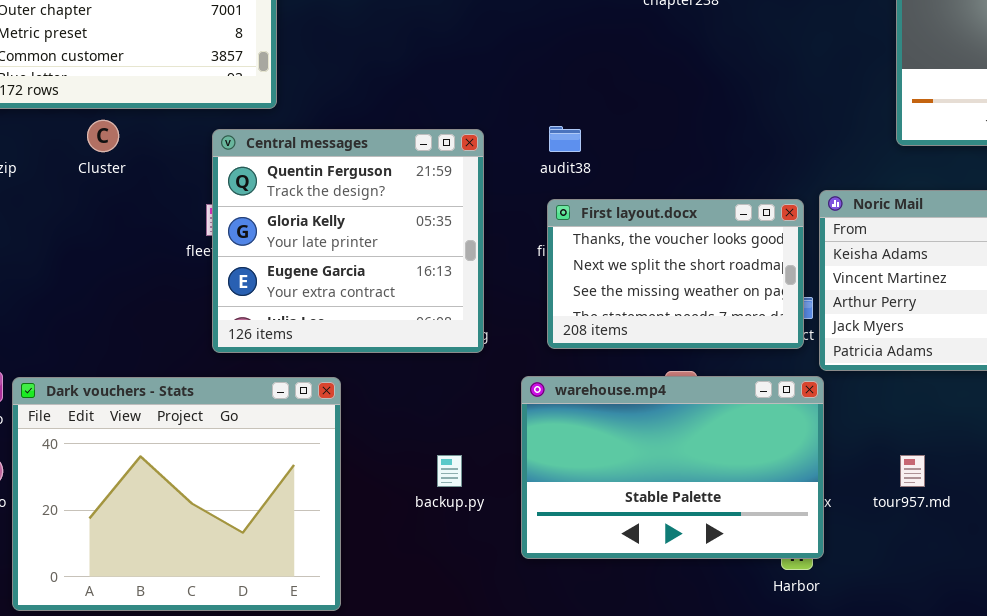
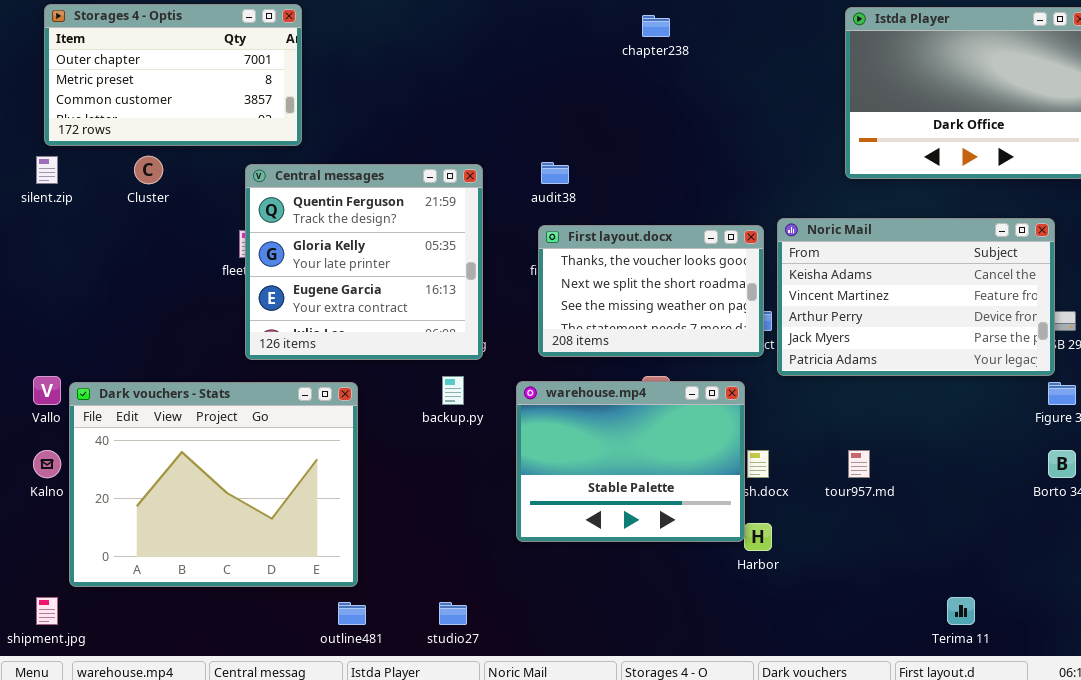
warehouse.mp4: [521,376,824,559] -> [516,381,745,542], resized
backup.py: [437,455,462,487] -> [442,376,464,405], moved

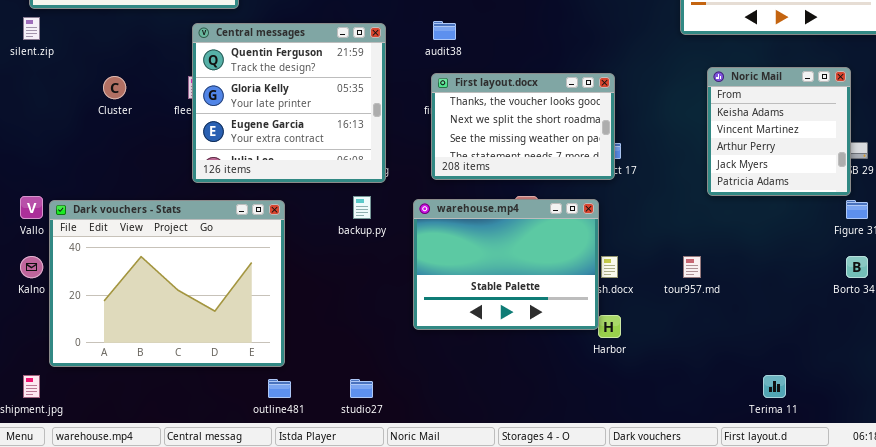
Cluster: [134,156,163,184] -> [103,76,126,99], moved
Noric Mail: [777,218,1055,376] -> [707,67,851,196], resized

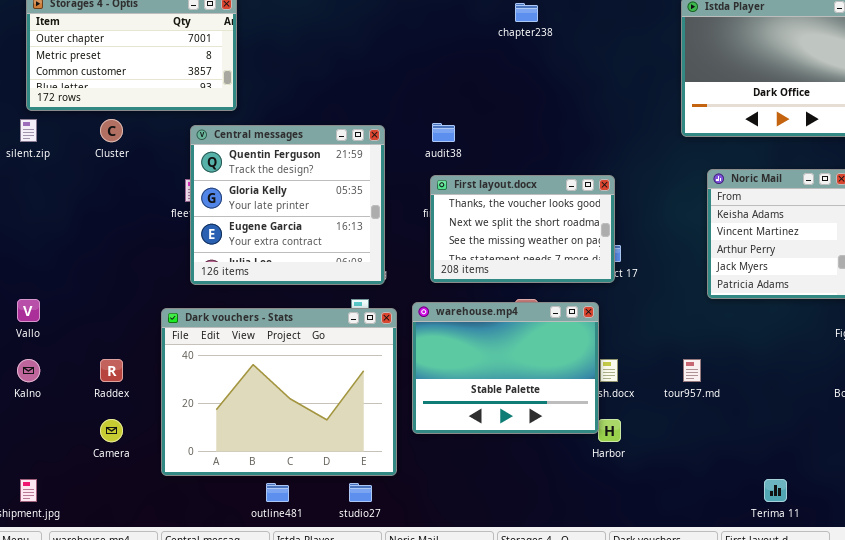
Cluster: [103,76,126,99] -> [100,119,123,142], moved
Dark vouchers - Stats: [49,200,285,367] -> [161,308,397,476], moved

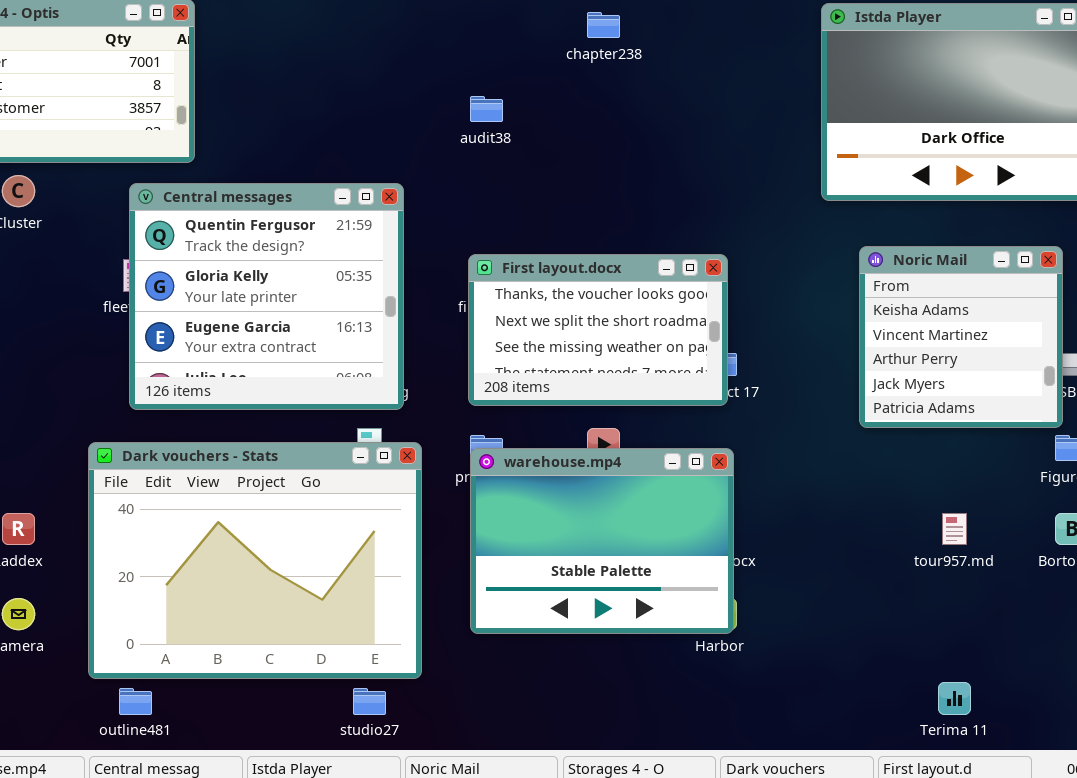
audit38: [432,123,455,142] -> [470,96,503,122], moved
warehouse.mp4: [412,302,599,434] -> [470,448,734,634], moved
tour957.md: [683,359,701,382] -> [942,513,967,545], moved
outline481: [266,483,289,502] -> [119,688,152,715], moved

